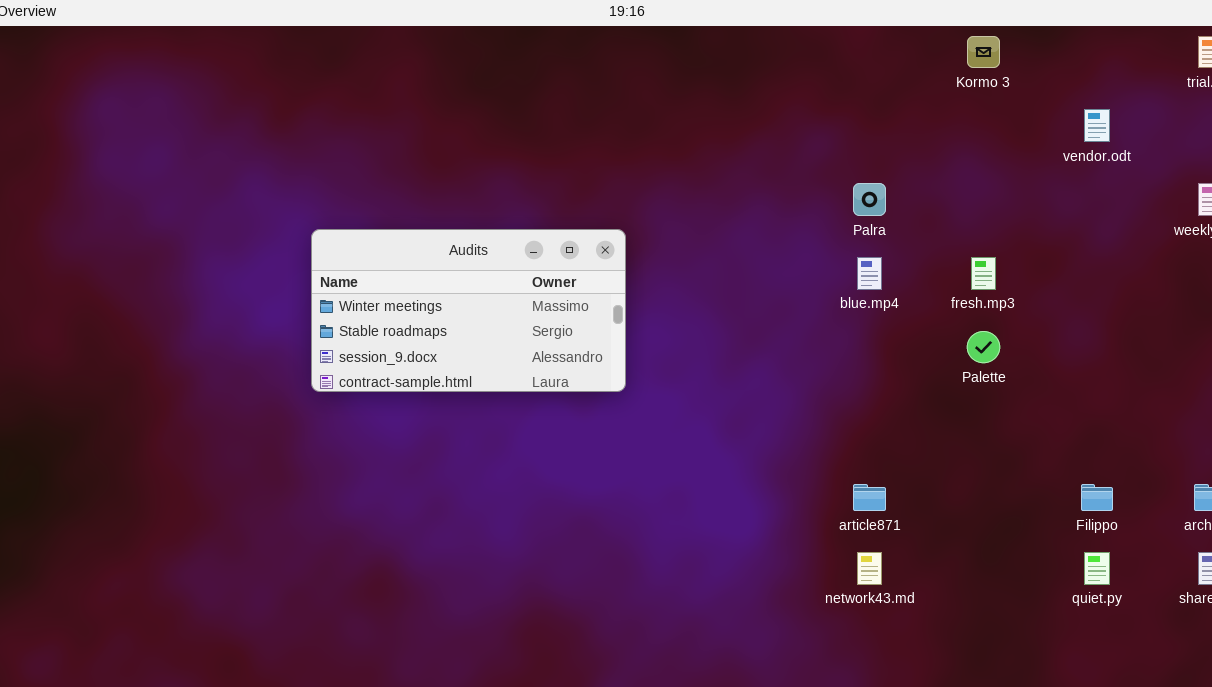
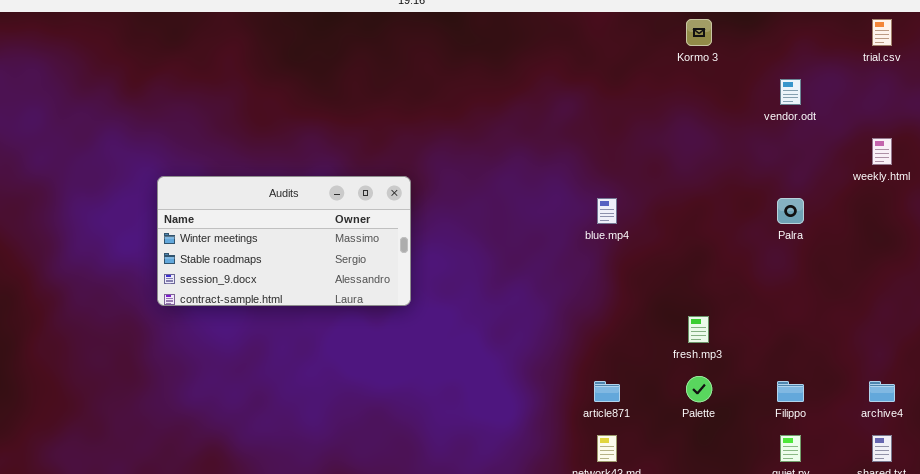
Palra: [853,183,886,216] -> [777,198,804,224], moved
fresh.mp3: [971,257,996,290] -> [688,316,709,343], moved
Palette: [967,331,1000,363] -> [686,376,712,402], moved

